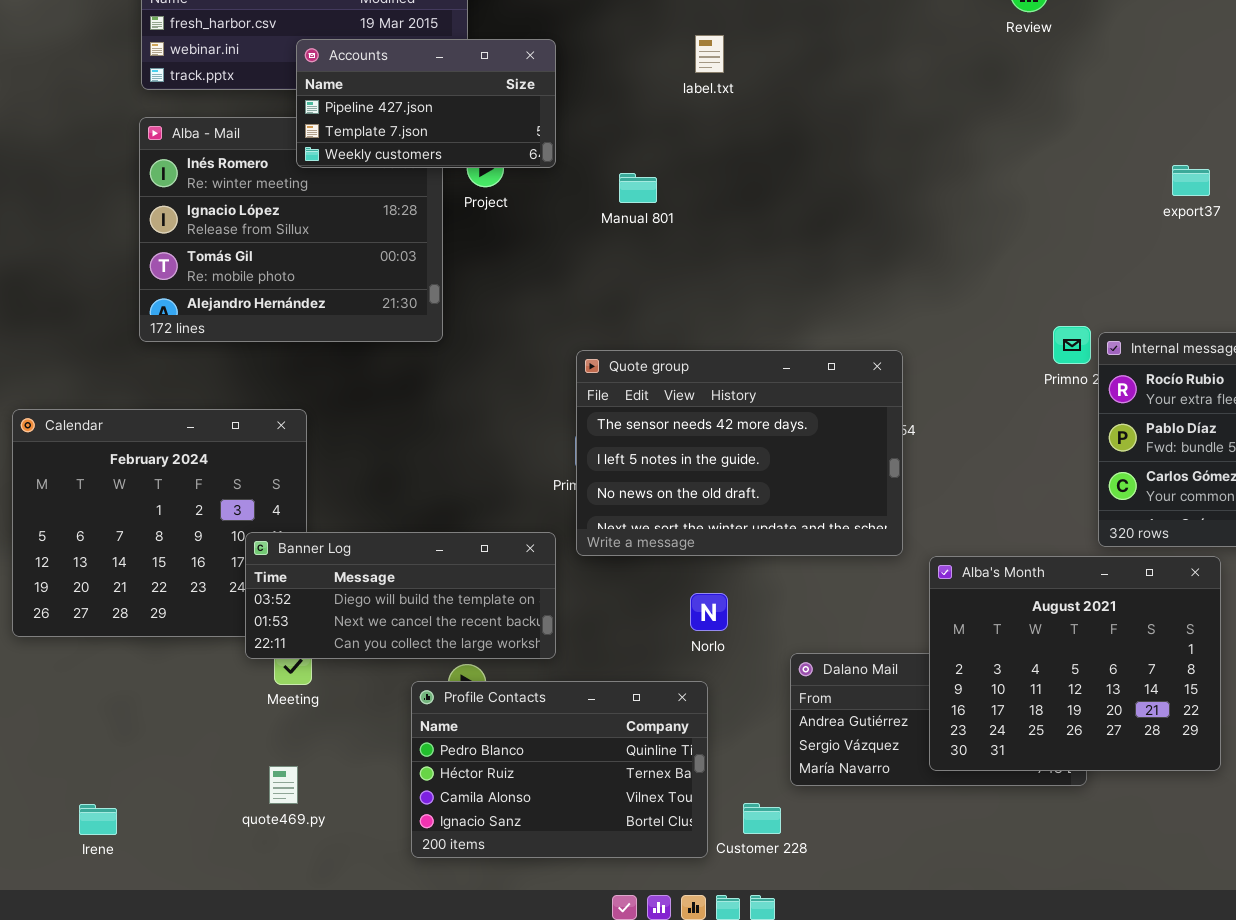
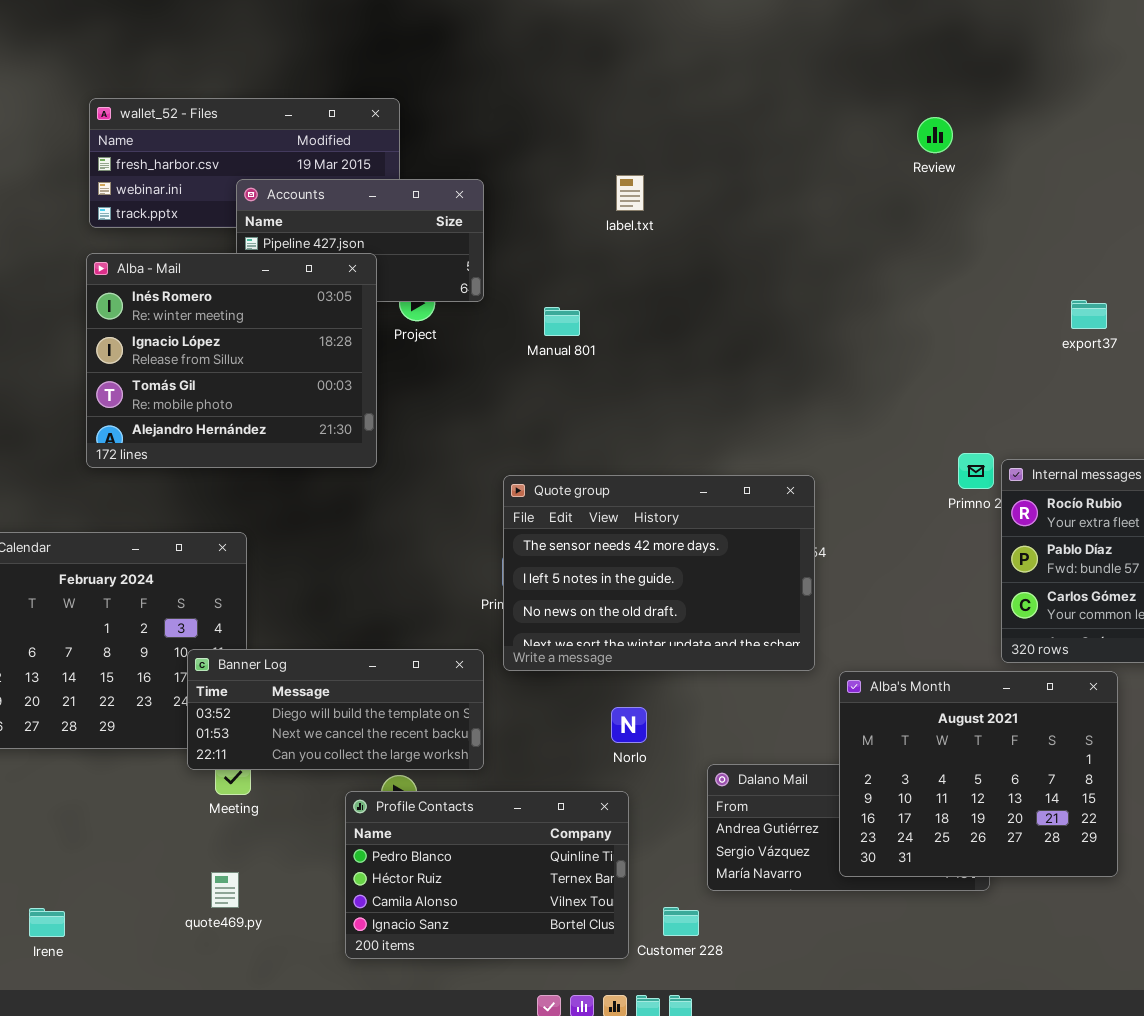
Alba - Mail: [139,117,443,342] -> [86,253,377,468], raised

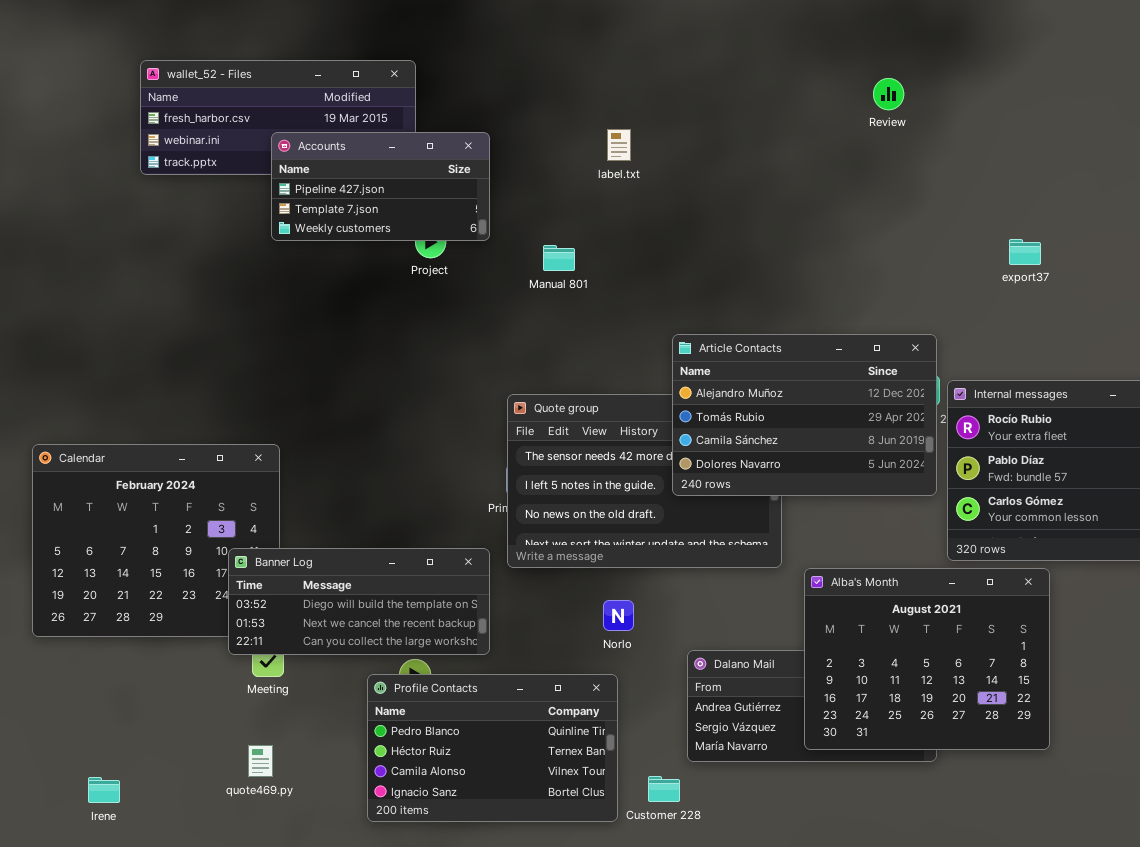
Alba - Mail: [86,253,377,468] -> none, closed
Article Contacts: none -> [672,334,937,496], opened

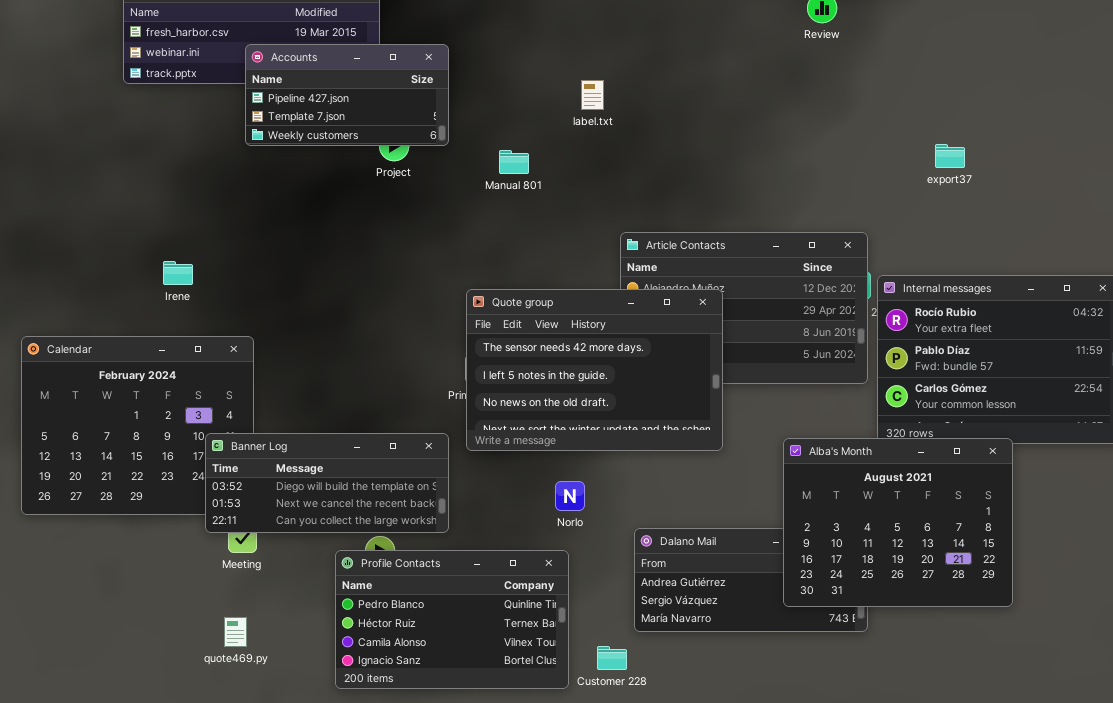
label.txt: [607,129,631,161] -> [581,80,604,110], moved
Quote group: [507,394,782,568] -> [466,289,723,451], raised
Alba's Month: [804,568,1050,750] -> [783,438,1013,607], moved
Irene: [88,777,120,803] -> [163,261,193,285], moved

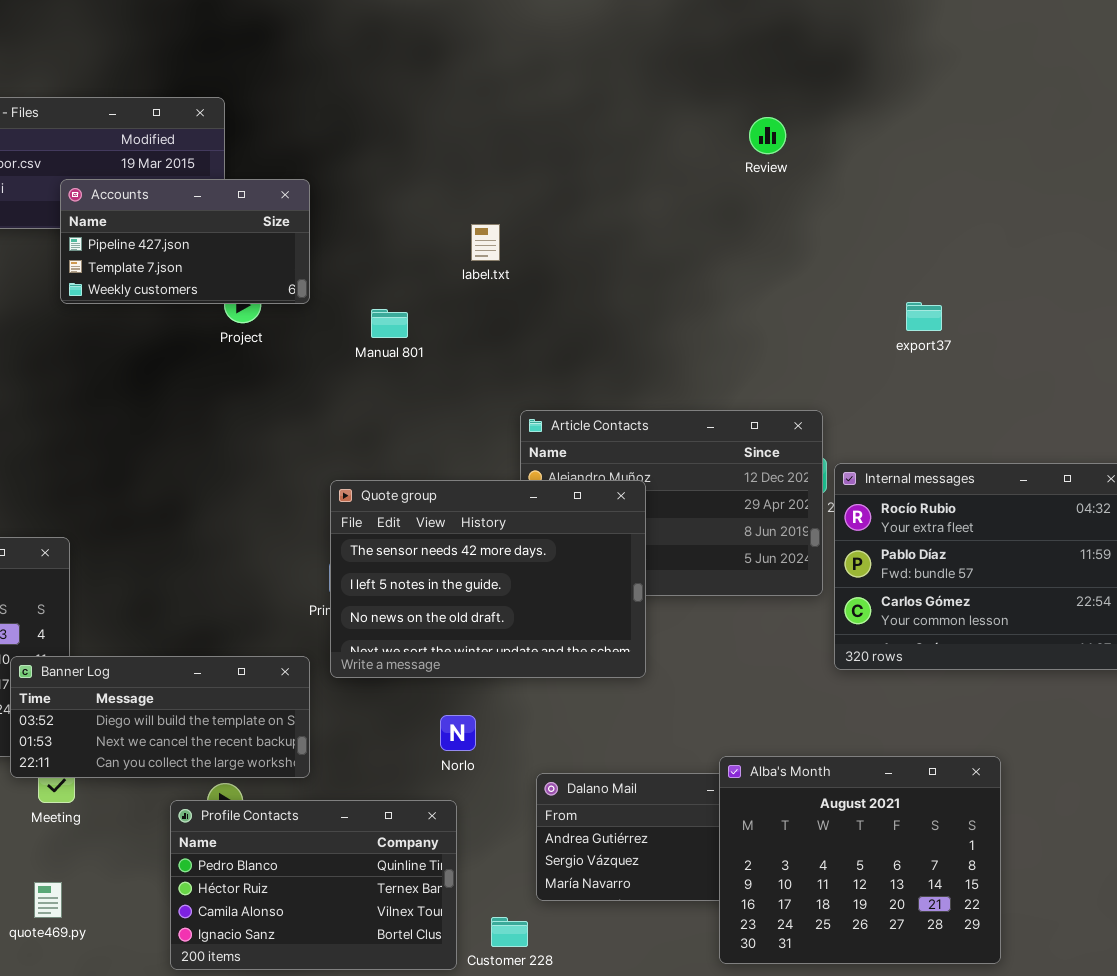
Alba's Month: [783,438,1013,607] -> [719,756,1001,964], moved

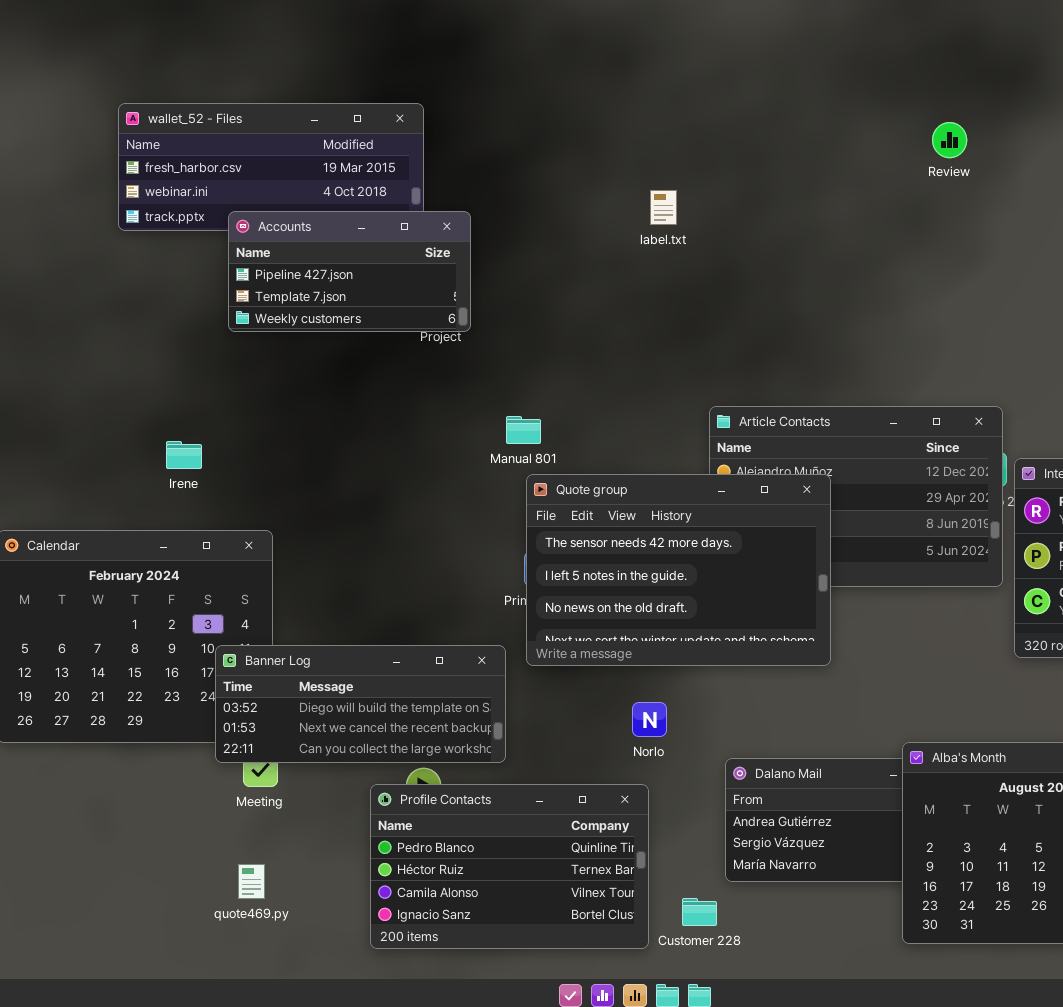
Accounts: [60,179,310,304] -> [228,211,471,332], moved
label.txt: [471,224,500,261] -> [650,190,677,225], moved
Manual 801: [371,309,408,338] -> [506,416,541,444], moved

